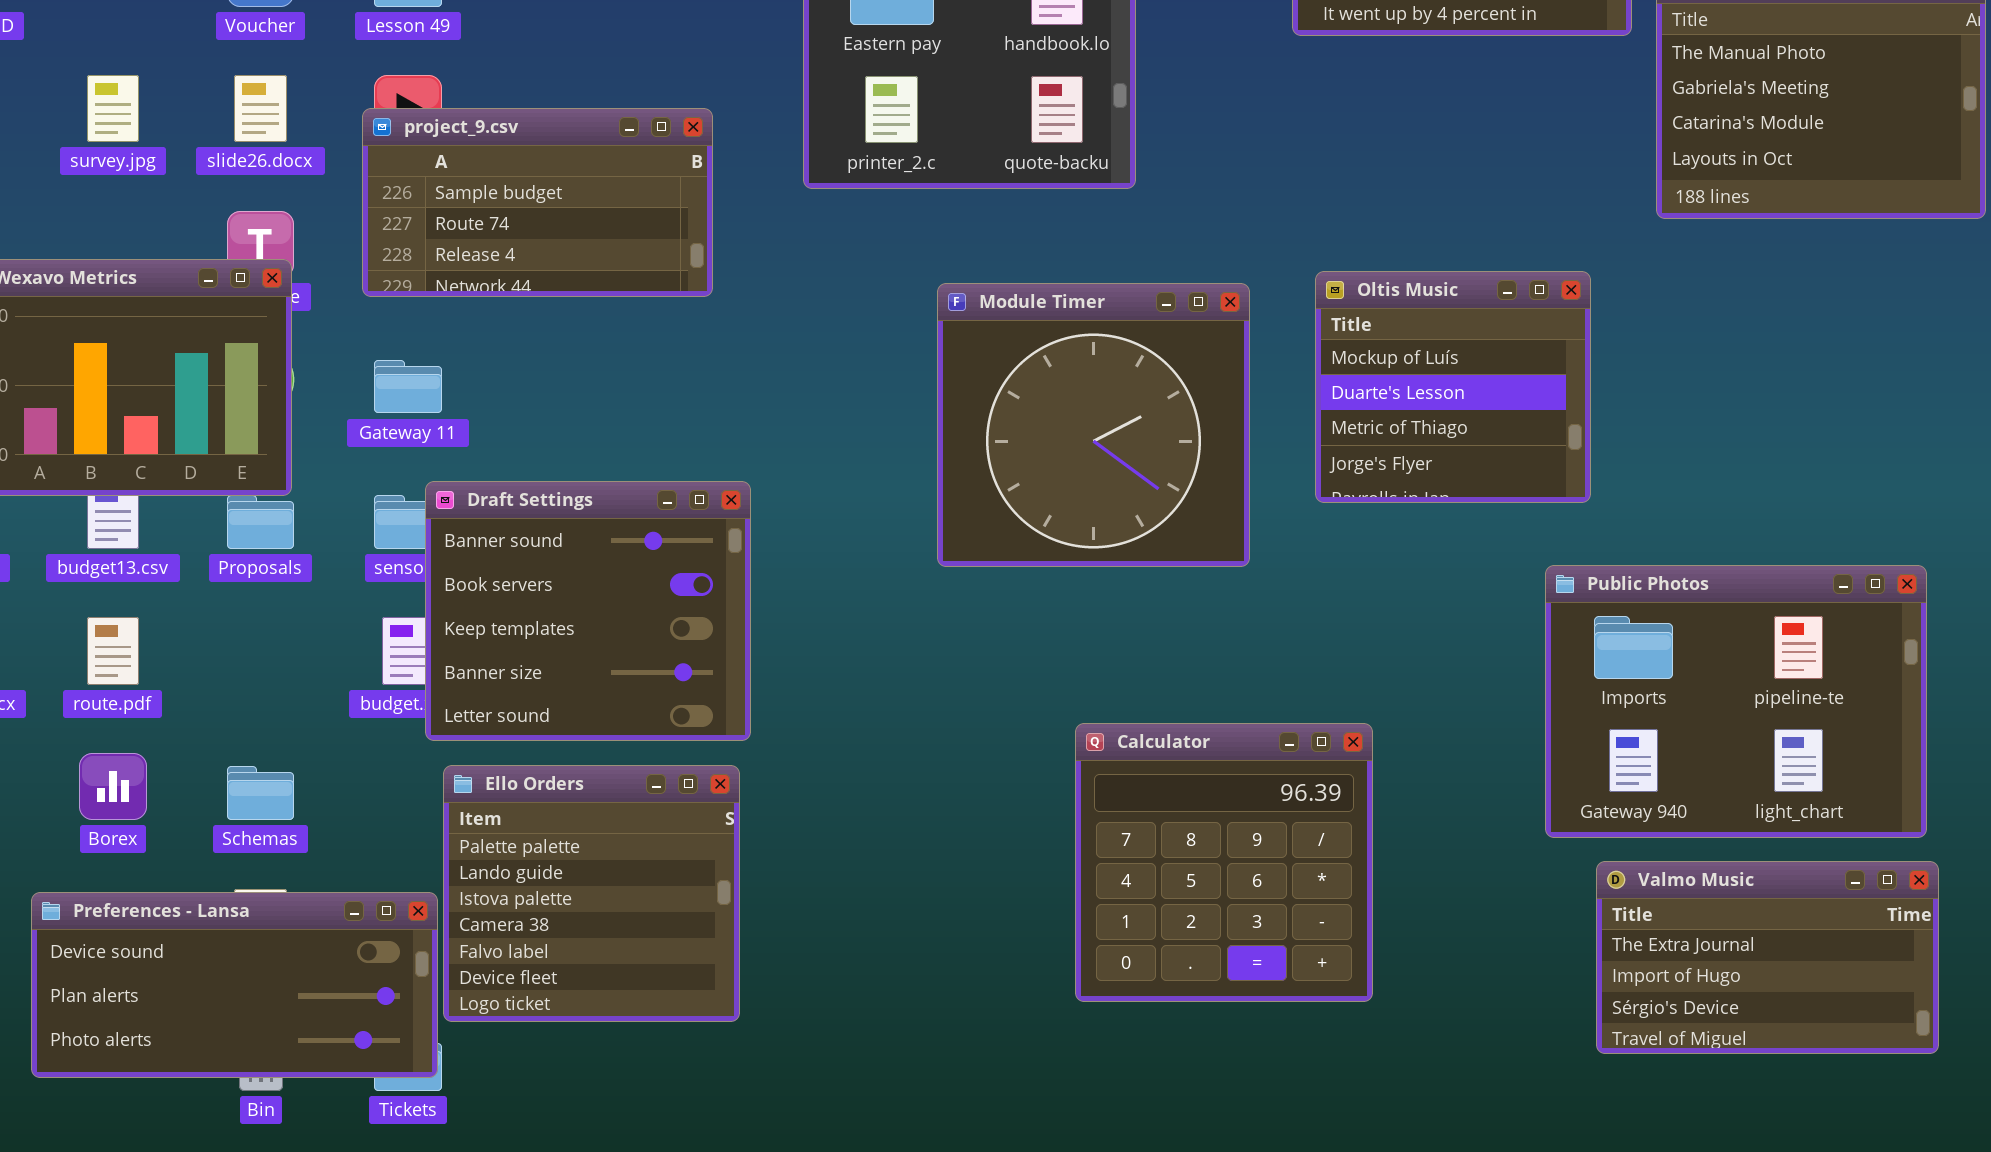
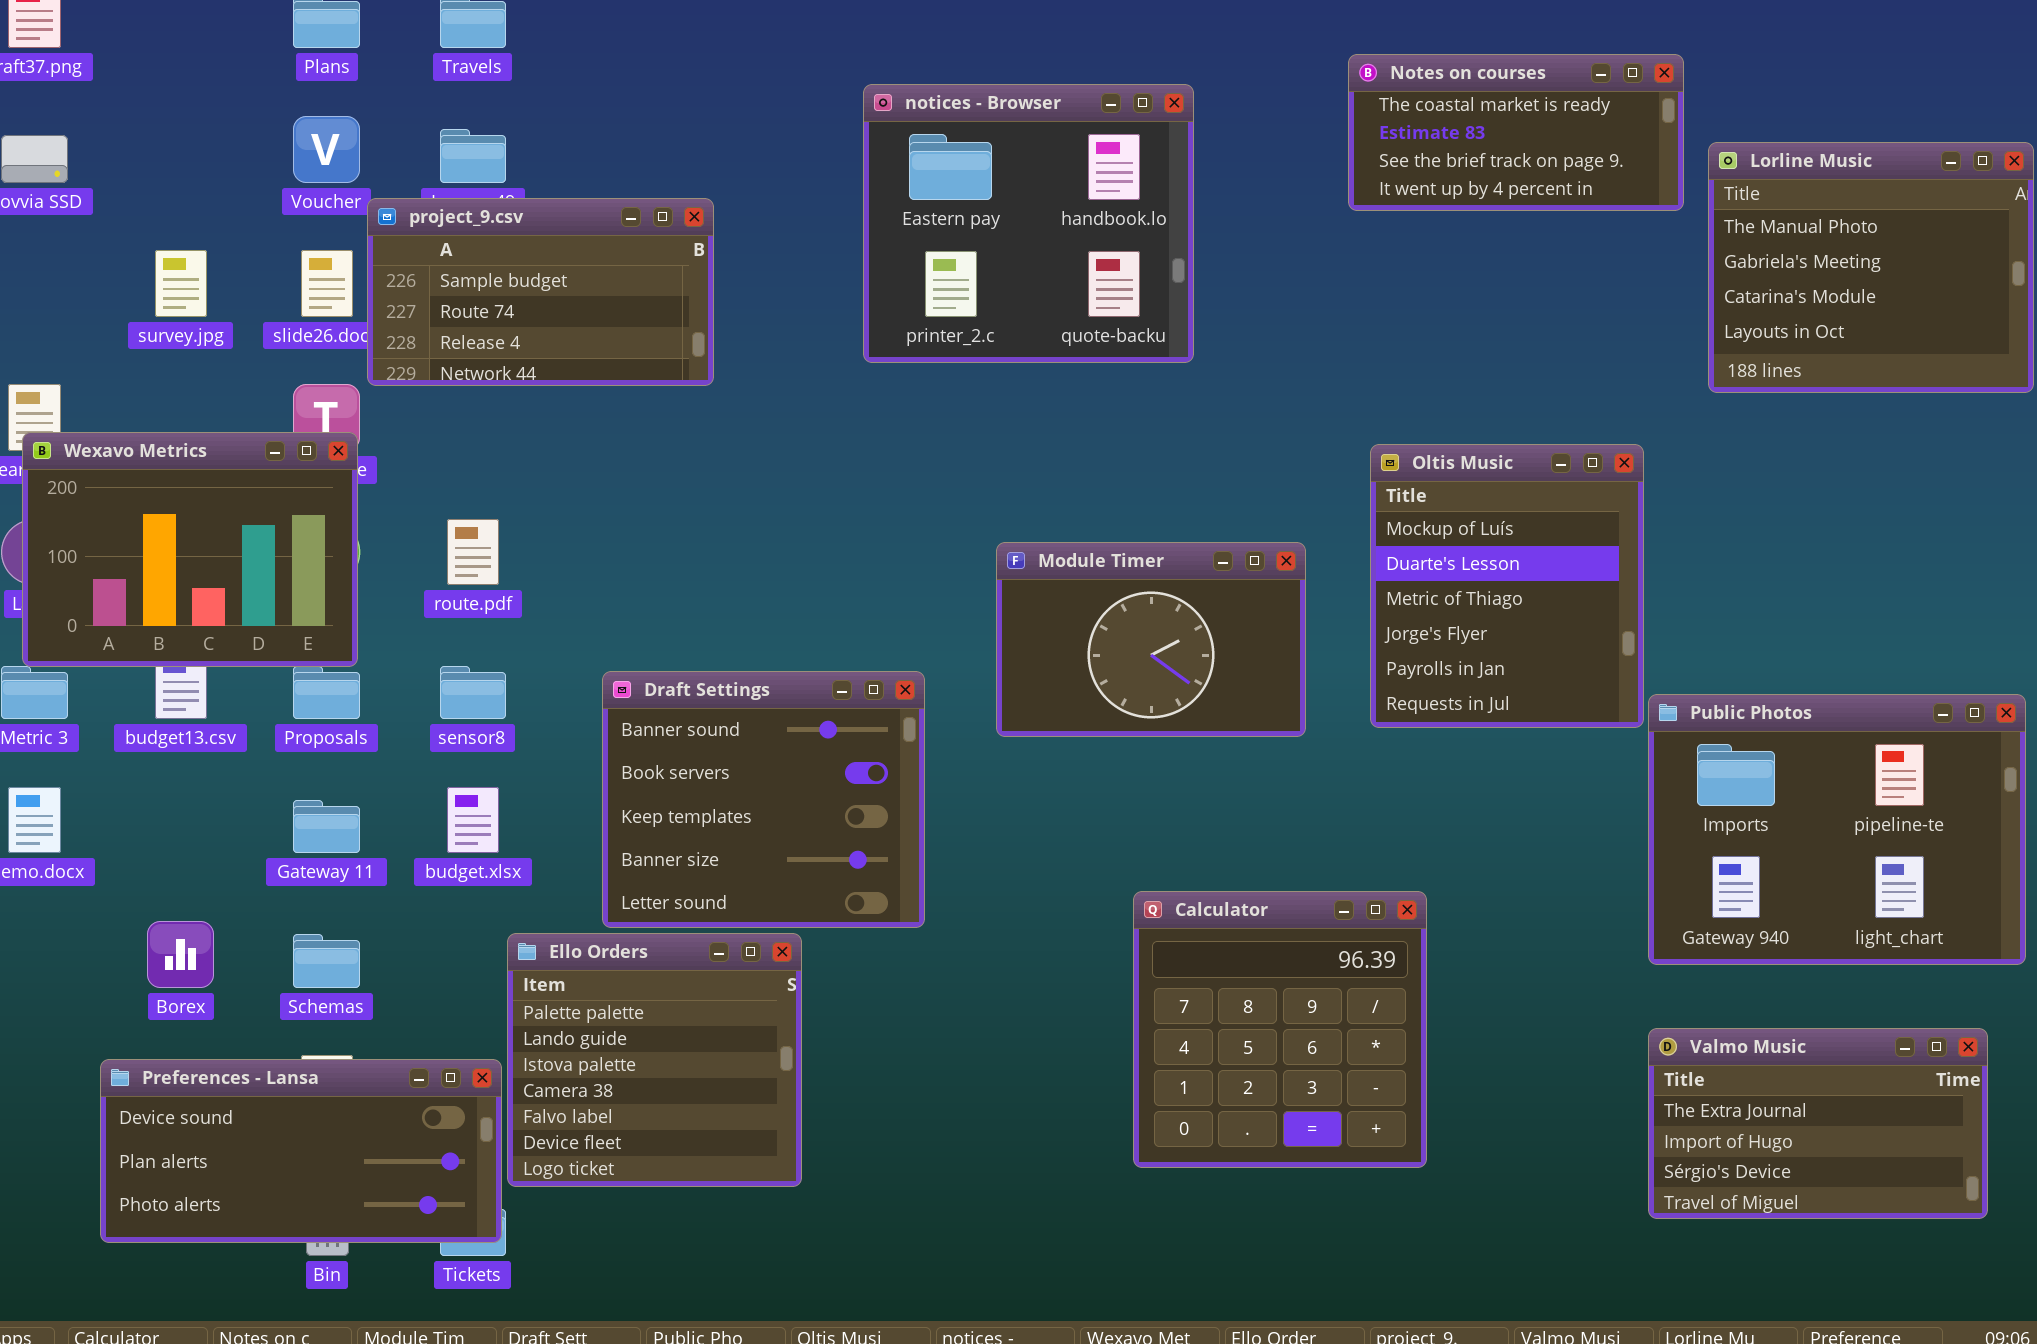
project_9.csv: [362,108,713,297] -> [367,198,714,386], moved
Oltis Music: [1315,271,1591,503] -> [1370,444,1644,728], resized
Module Timer: [937,283,1250,567] -> [996,542,1306,737], resized
Gateway 11: [374,360,442,413] -> [293,800,360,853], moved
Draft Settings: [425,481,751,741] -> [602,671,925,928], moved
Public Photos: [1545,565,1927,838] -> [1648,694,2026,965], moved
route.pdf: [87,617,139,685] -> [447,519,499,585], moved

